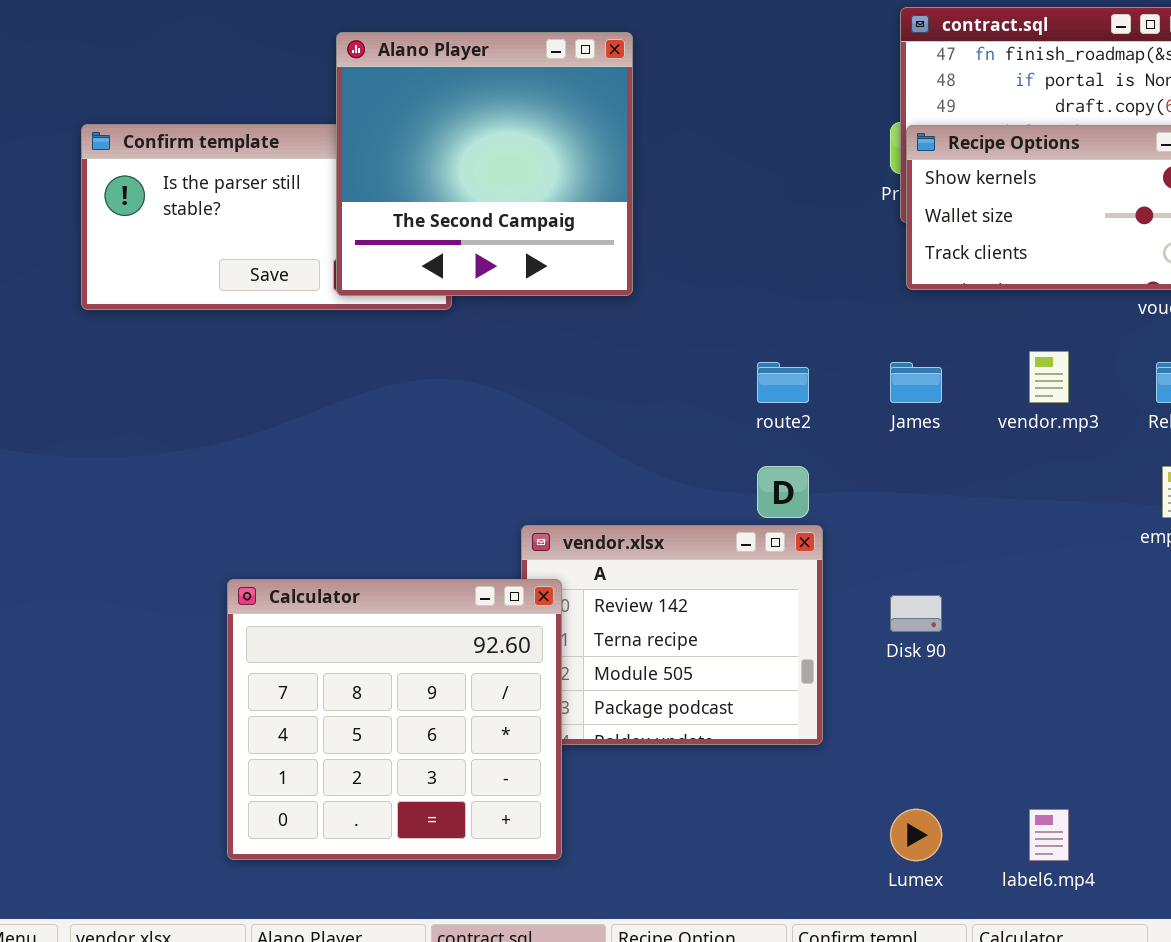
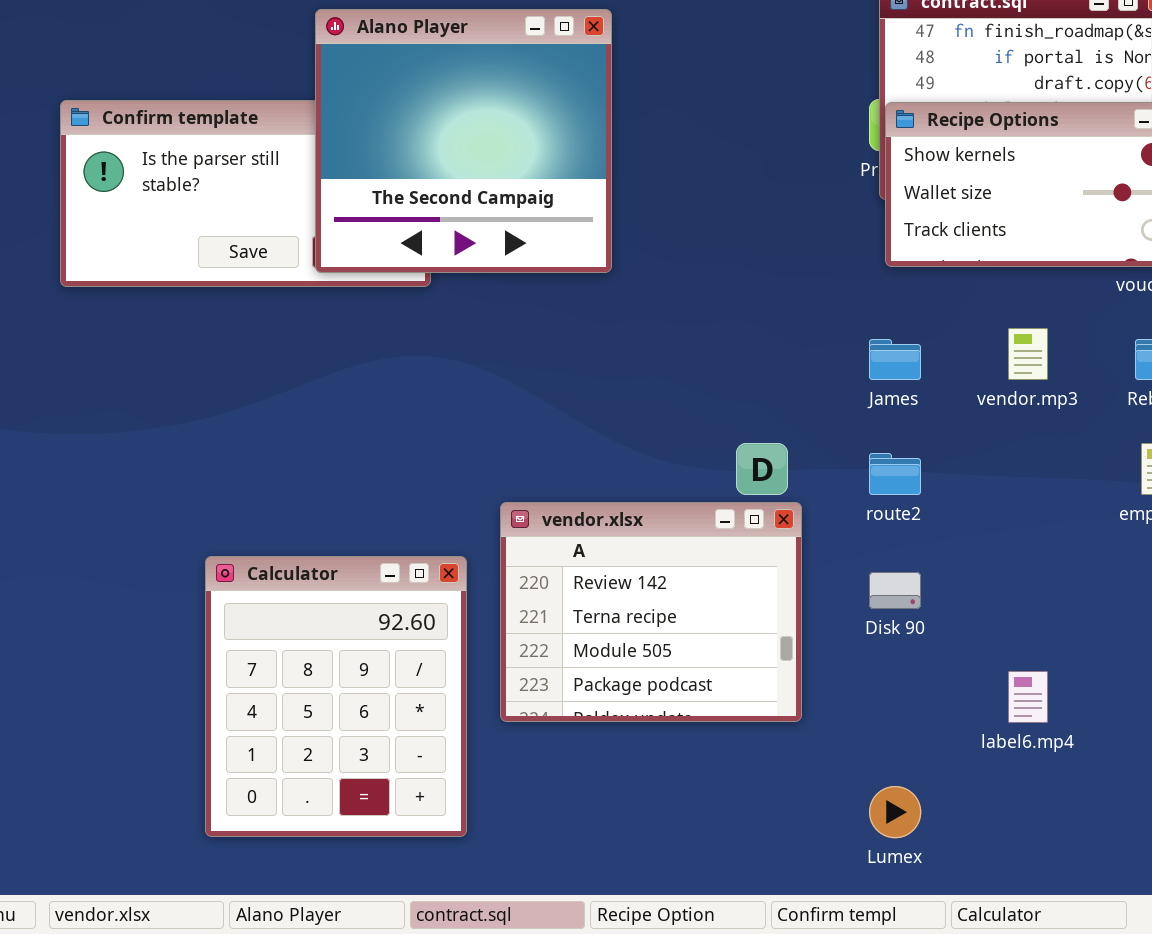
route2: [757,362,809,403] -> [869,453,921,495], moved
Calculator: [227,579,562,860] -> [205,556,467,837], resized
label6.mp4: [1029,809,1069,861] -> [1008,671,1048,723], moved

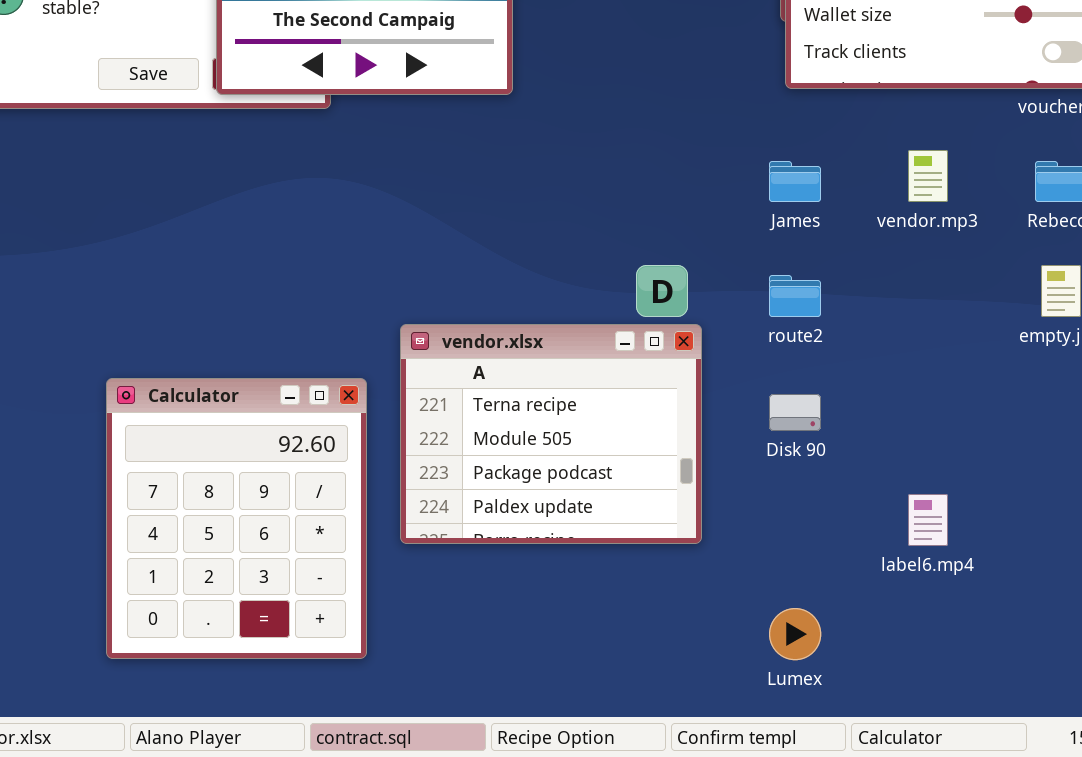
vendor.xlsx: [500,502,802,722] -> [400,324,702,544], scrolled down 1 row

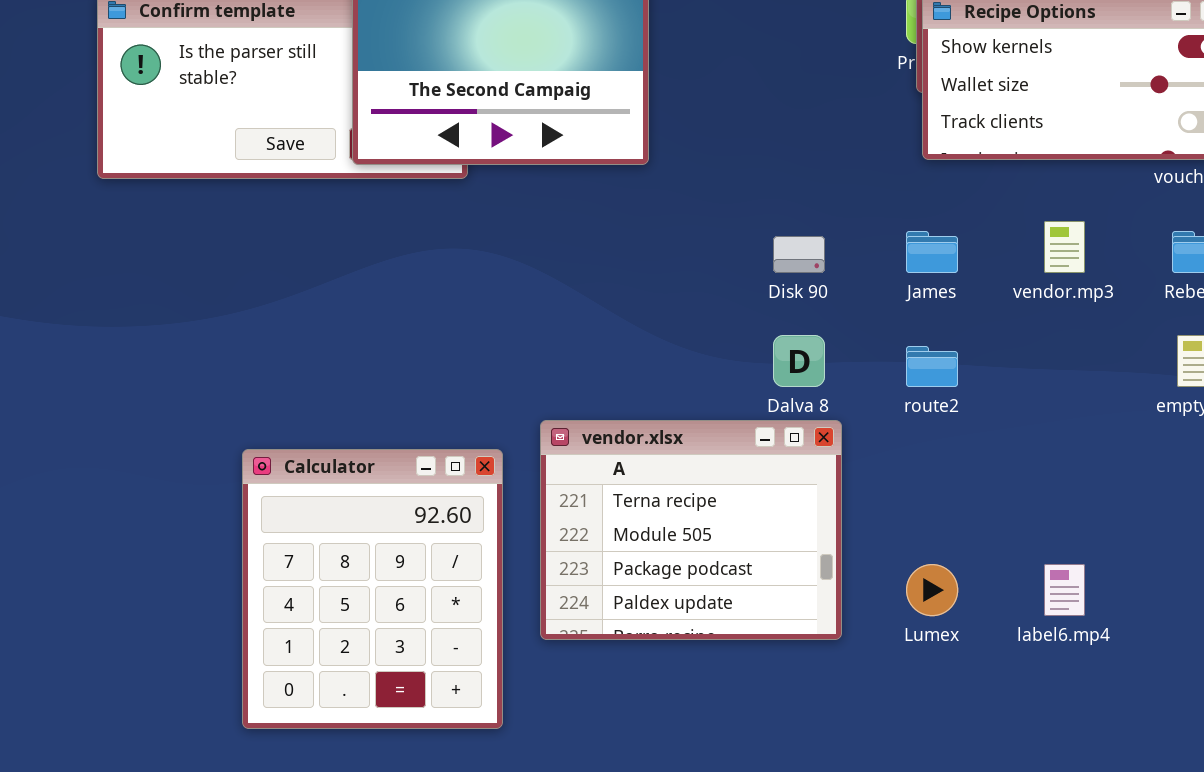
vendor.xlsx: [400,324,702,544] -> [540,420,842,640], moved
Disk 90: [769,394,821,431] -> [773,236,825,273], moved
Lumex: [769,608,821,660] -> [906,564,958,616], moved

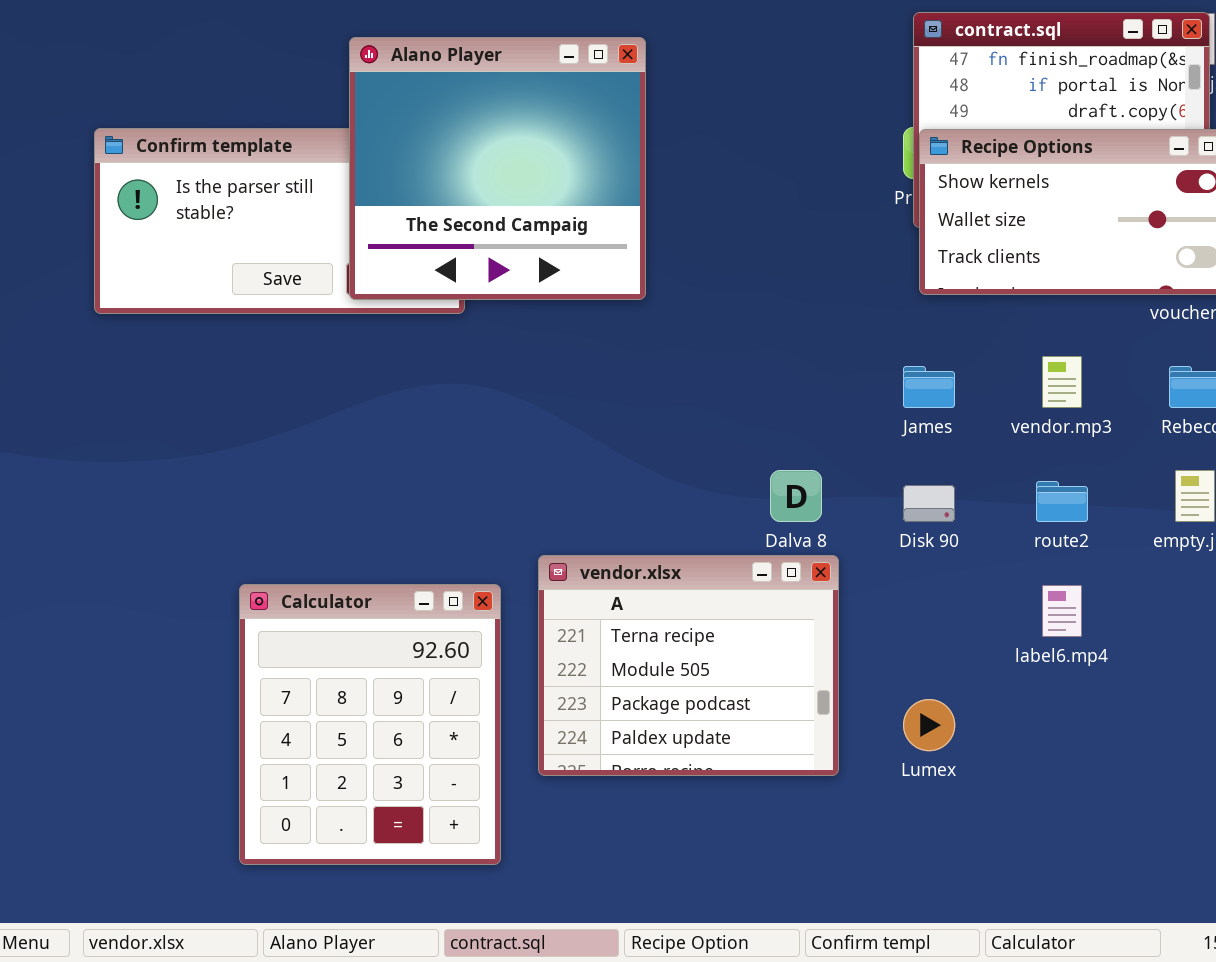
Disk 90: [773,236,825,273] -> [903,485,955,522], moved
route2: [906,346,958,387] -> [1036,481,1088,522], moved
label6.mp4: [1044,564,1085,616] -> [1042,585,1082,637], moved

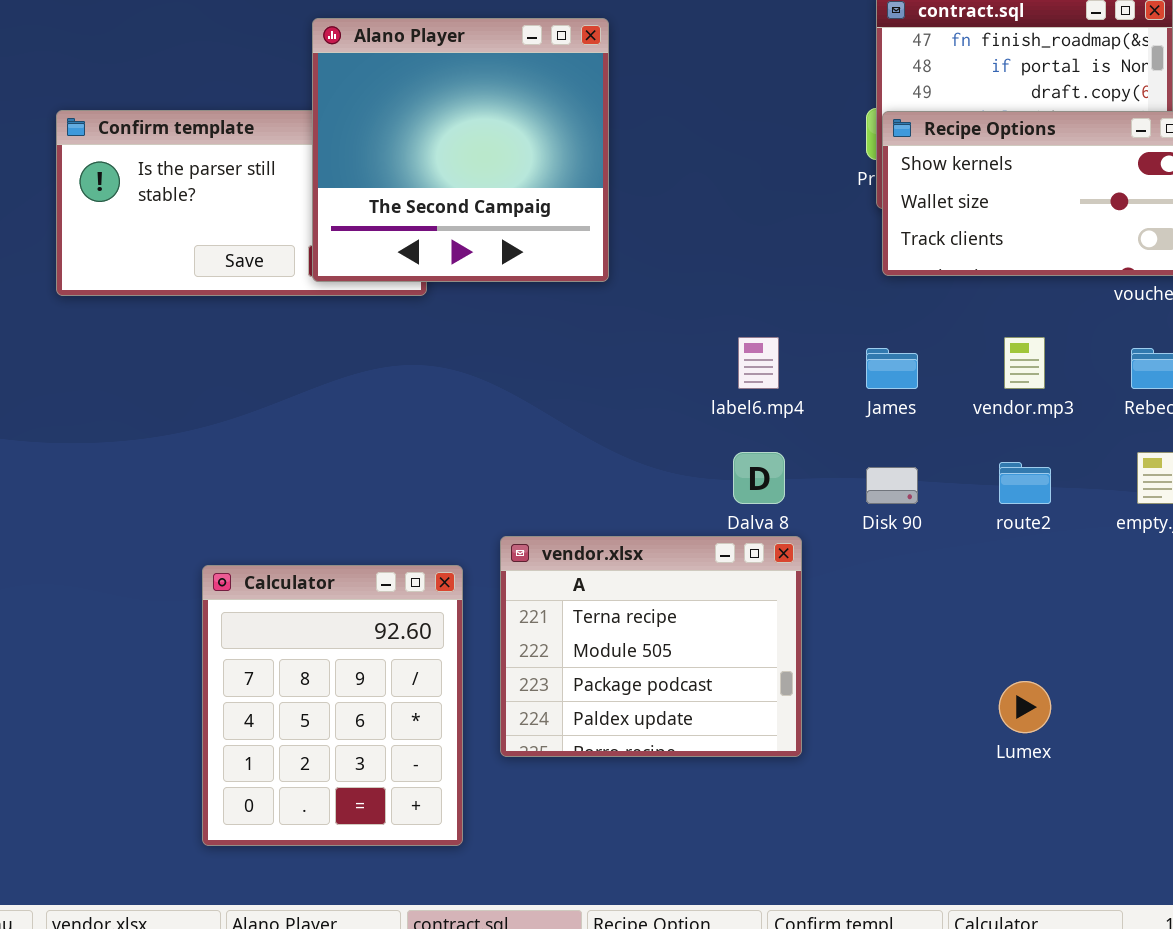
label6.mp4: [1042,585,1082,637] -> [738,337,779,389], moved
Lumex: [903,699,955,751] -> [999,681,1051,733], moved

